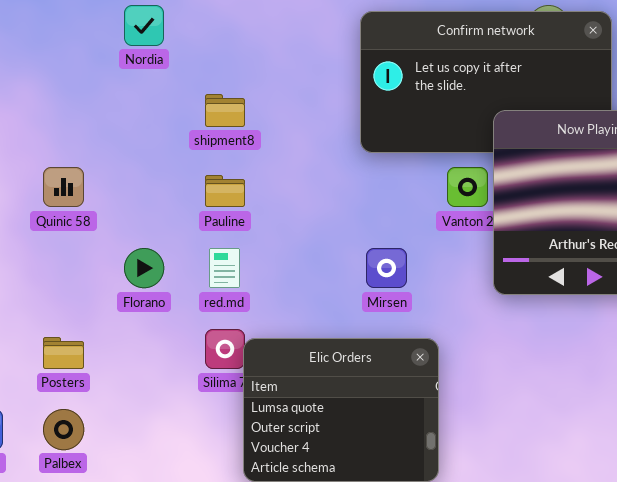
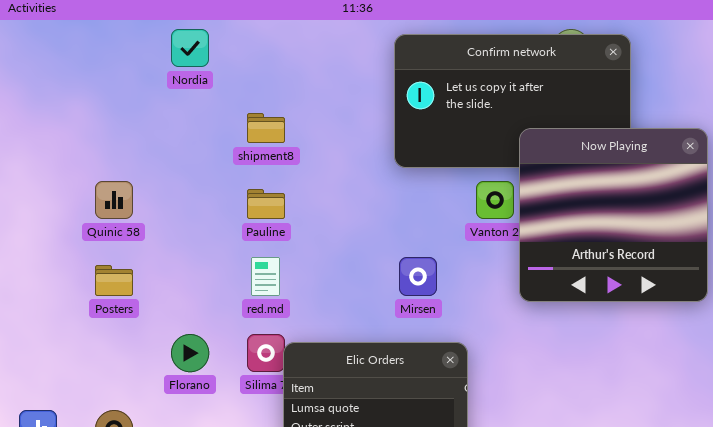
Florano: [124,248,164,288] -> [171,334,209,372], moved
Posters: [43,337,84,369] -> [95,265,133,296], moved

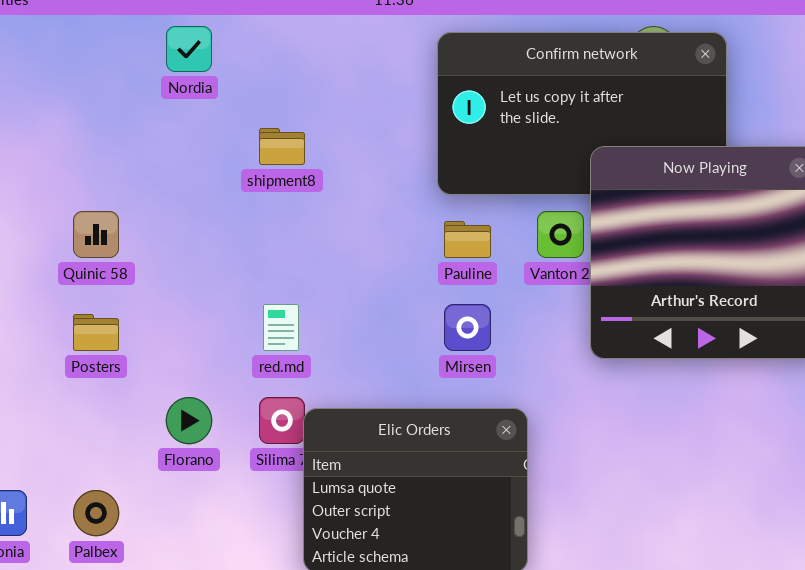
Pauline: [247,189,285,219] -> [444,221,491,258], moved

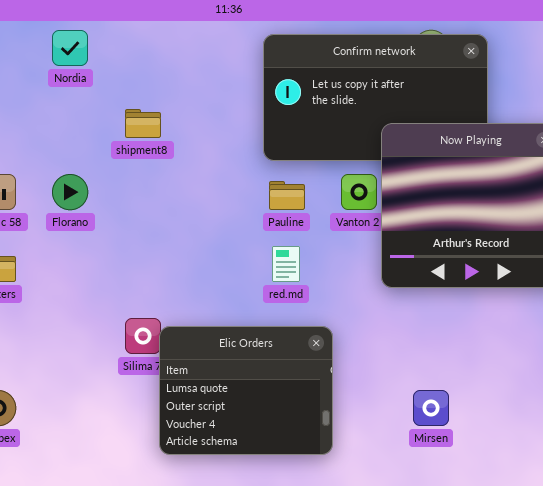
red.md: [263,304,299,351] -> [272,246,300,282], moved
Mirsen: [444,304,491,351] -> [413,390,449,426], moved
Florano: [166,397,212,444] -> [52,174,88,210], moved

